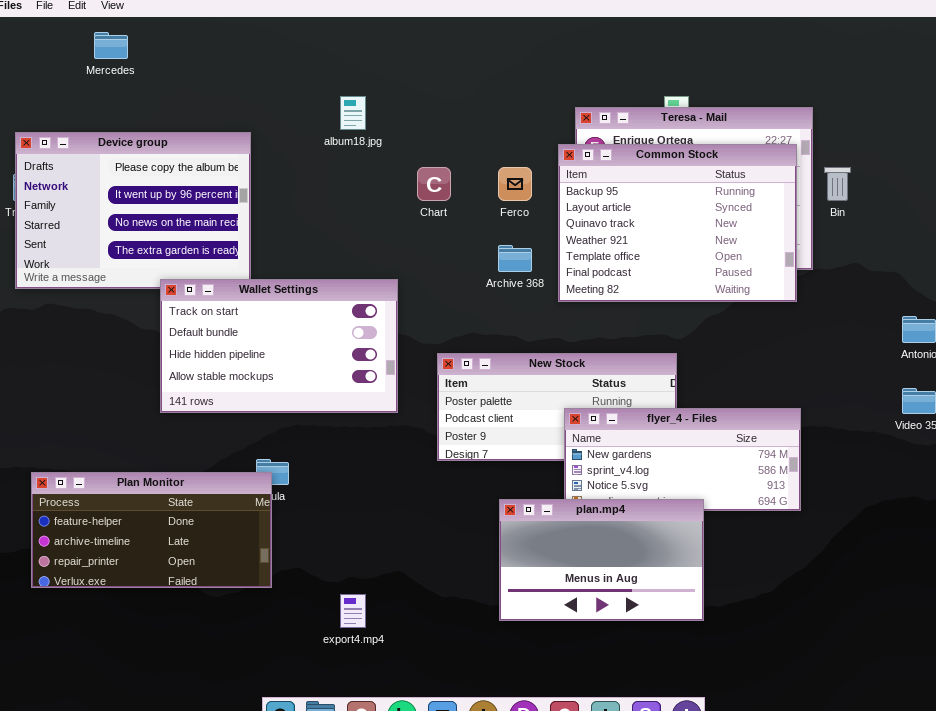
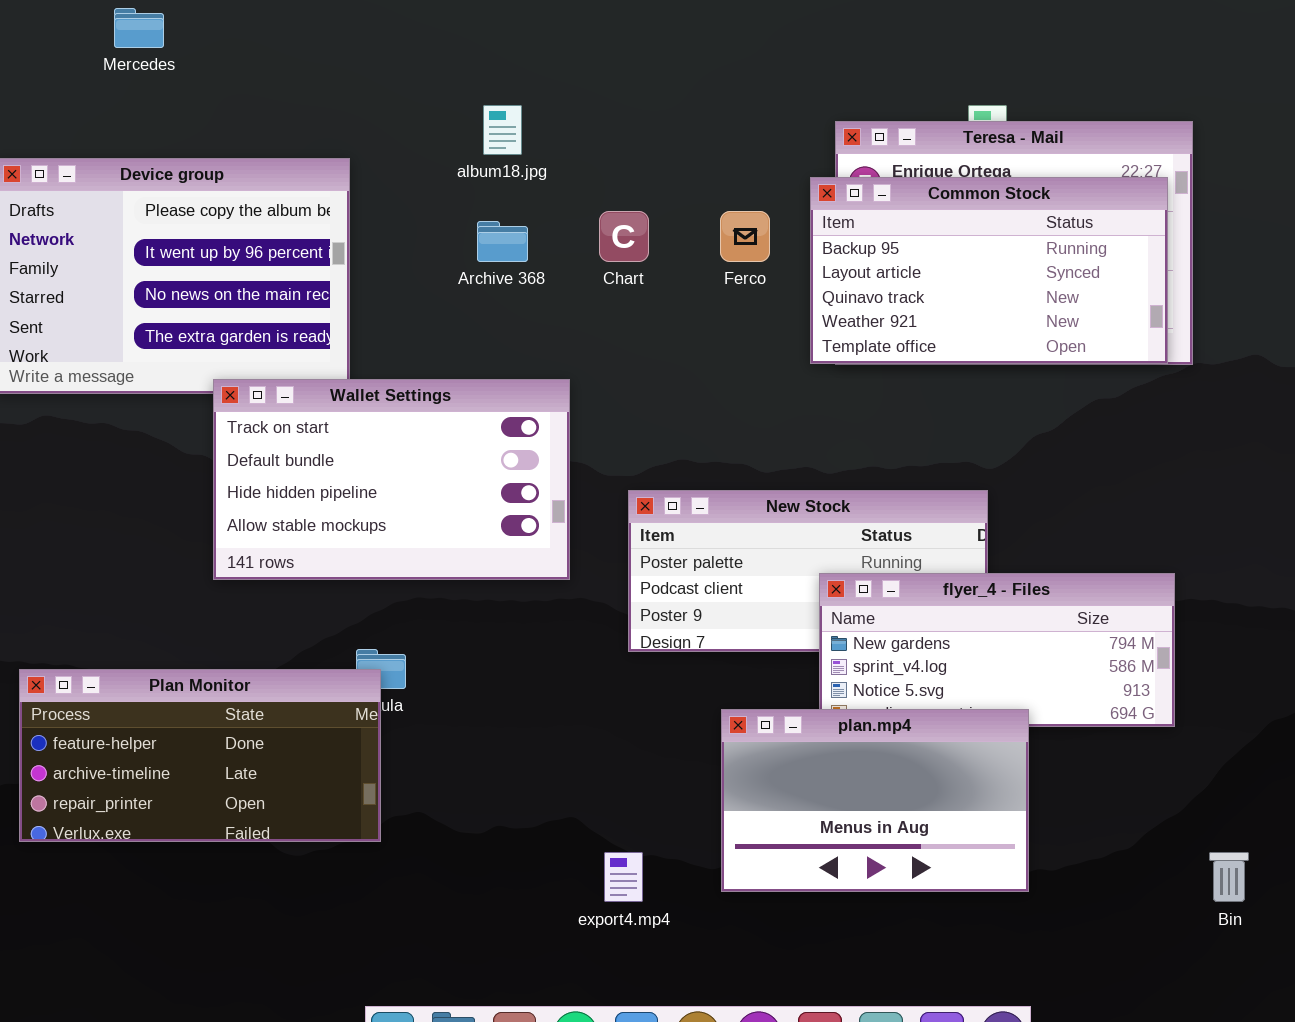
Common Stock: [558,144,797,302] -> [810,177,1168,364], resized
Bin: [824,167,851,201] -> [1209,852,1249,902], moved
Archive 368: [498,245,532,272] -> [477,221,528,262], moved
export4.mp4: [340,594,366,628] -> [604,852,643,902], moved

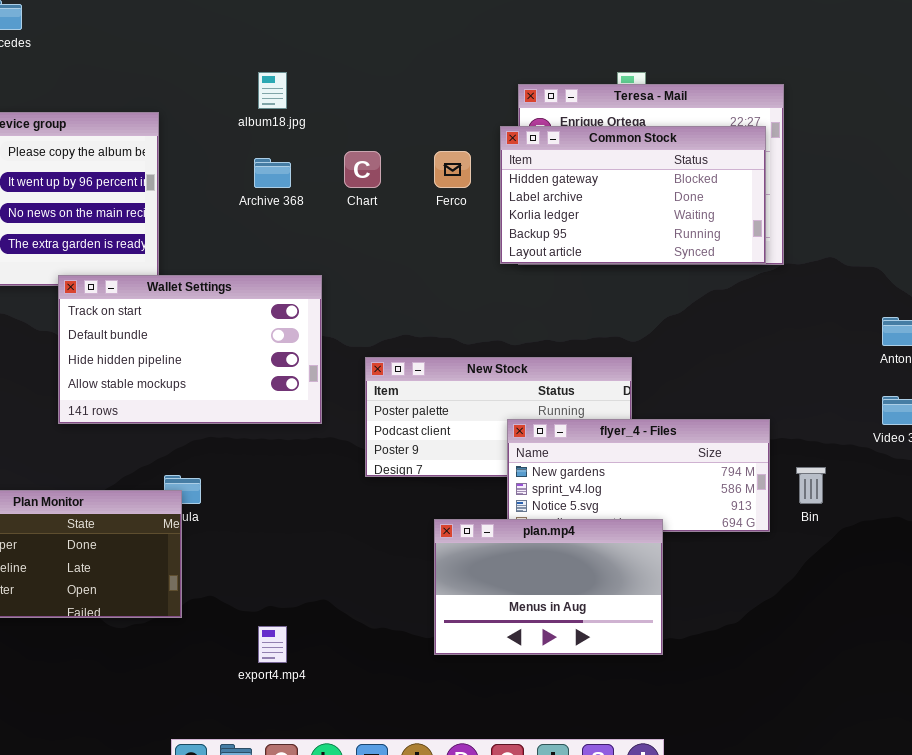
Common Stock: [810,177,1168,364] -> [500,126,766,264], scrolled up 3 rows
export4.mp4: [604,852,643,902] -> [258,626,287,663], moved
Bin: [1209,852,1249,902] -> [796,467,826,504], moved

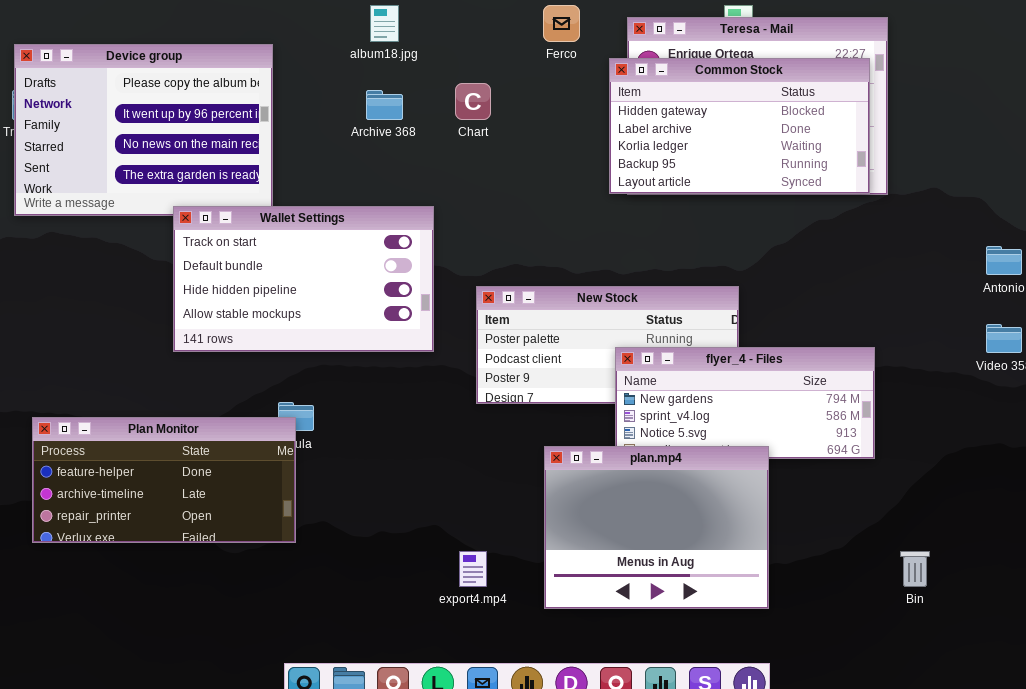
Ferco: [434,151,471,188] -> [543,5,580,42], moved
Bin: [796,467,826,504] -> [900,551,930,587], moved
plan.mp4: [434,519,663,655] -> [544,446,769,609], resized
export4.mp4: [258,626,287,663] -> [459,551,487,587], moved

